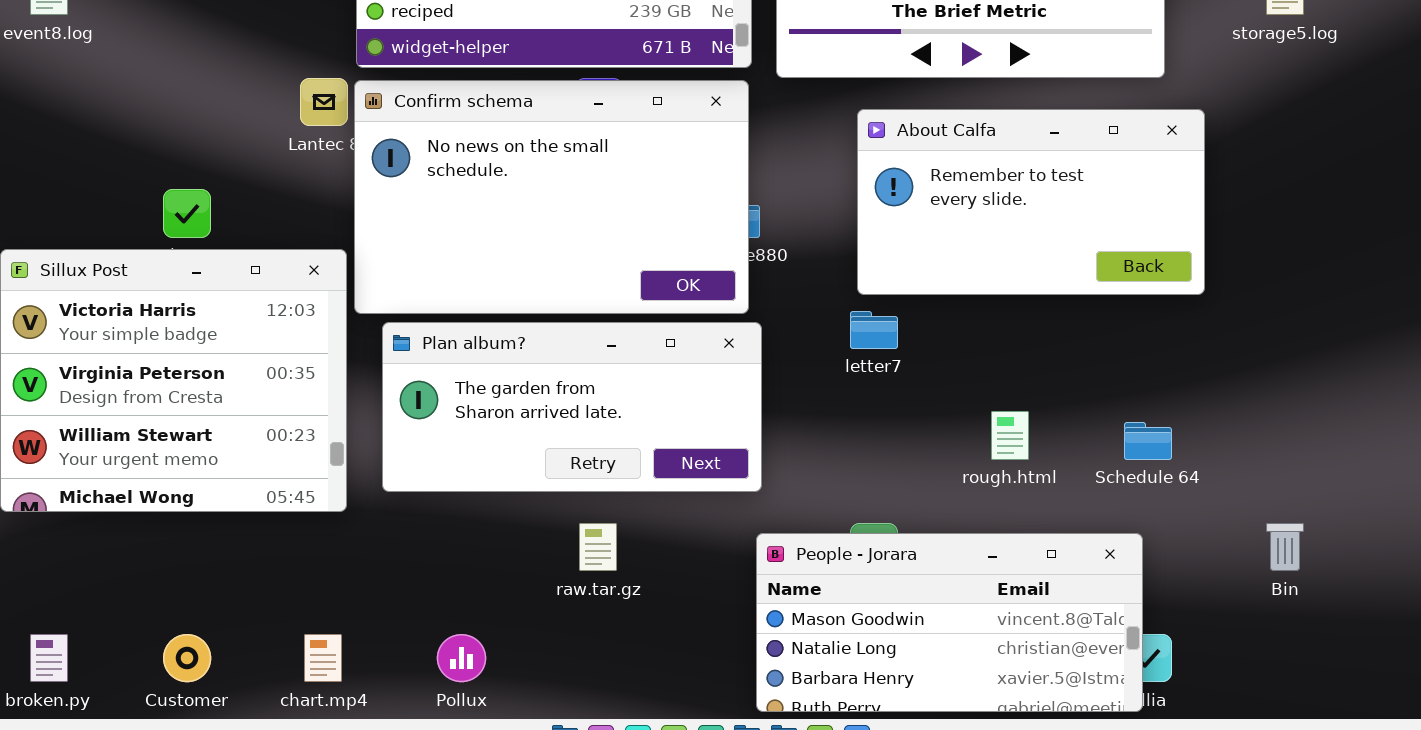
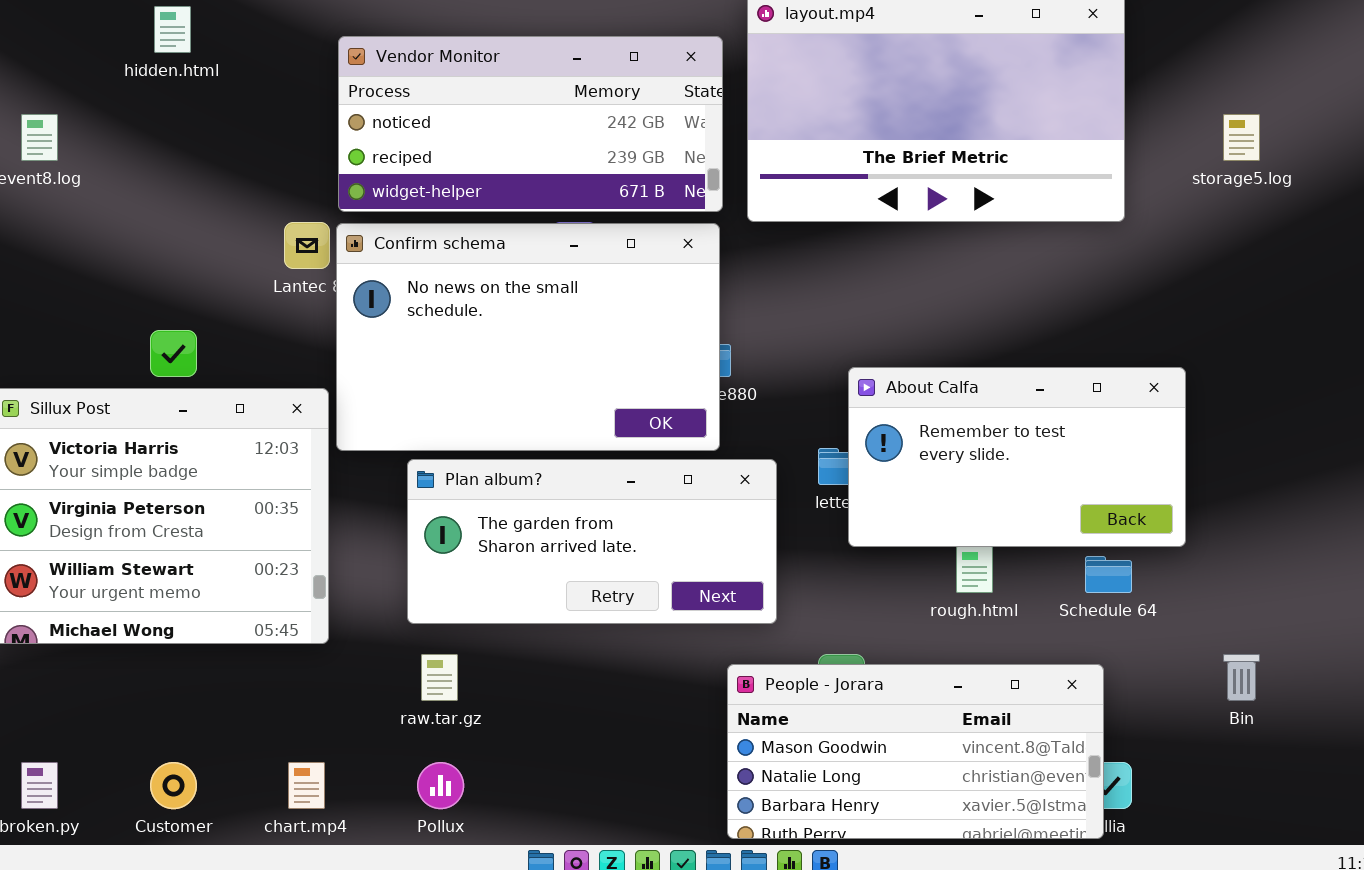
About Calfa: [857,109,1205,295] -> [848,367,1186,547], moved
Plan album?: [382,322,762,492] -> [407,459,777,624], moved
raw.tar.gz: [579,523,617,571] -> [421,654,458,701], moved

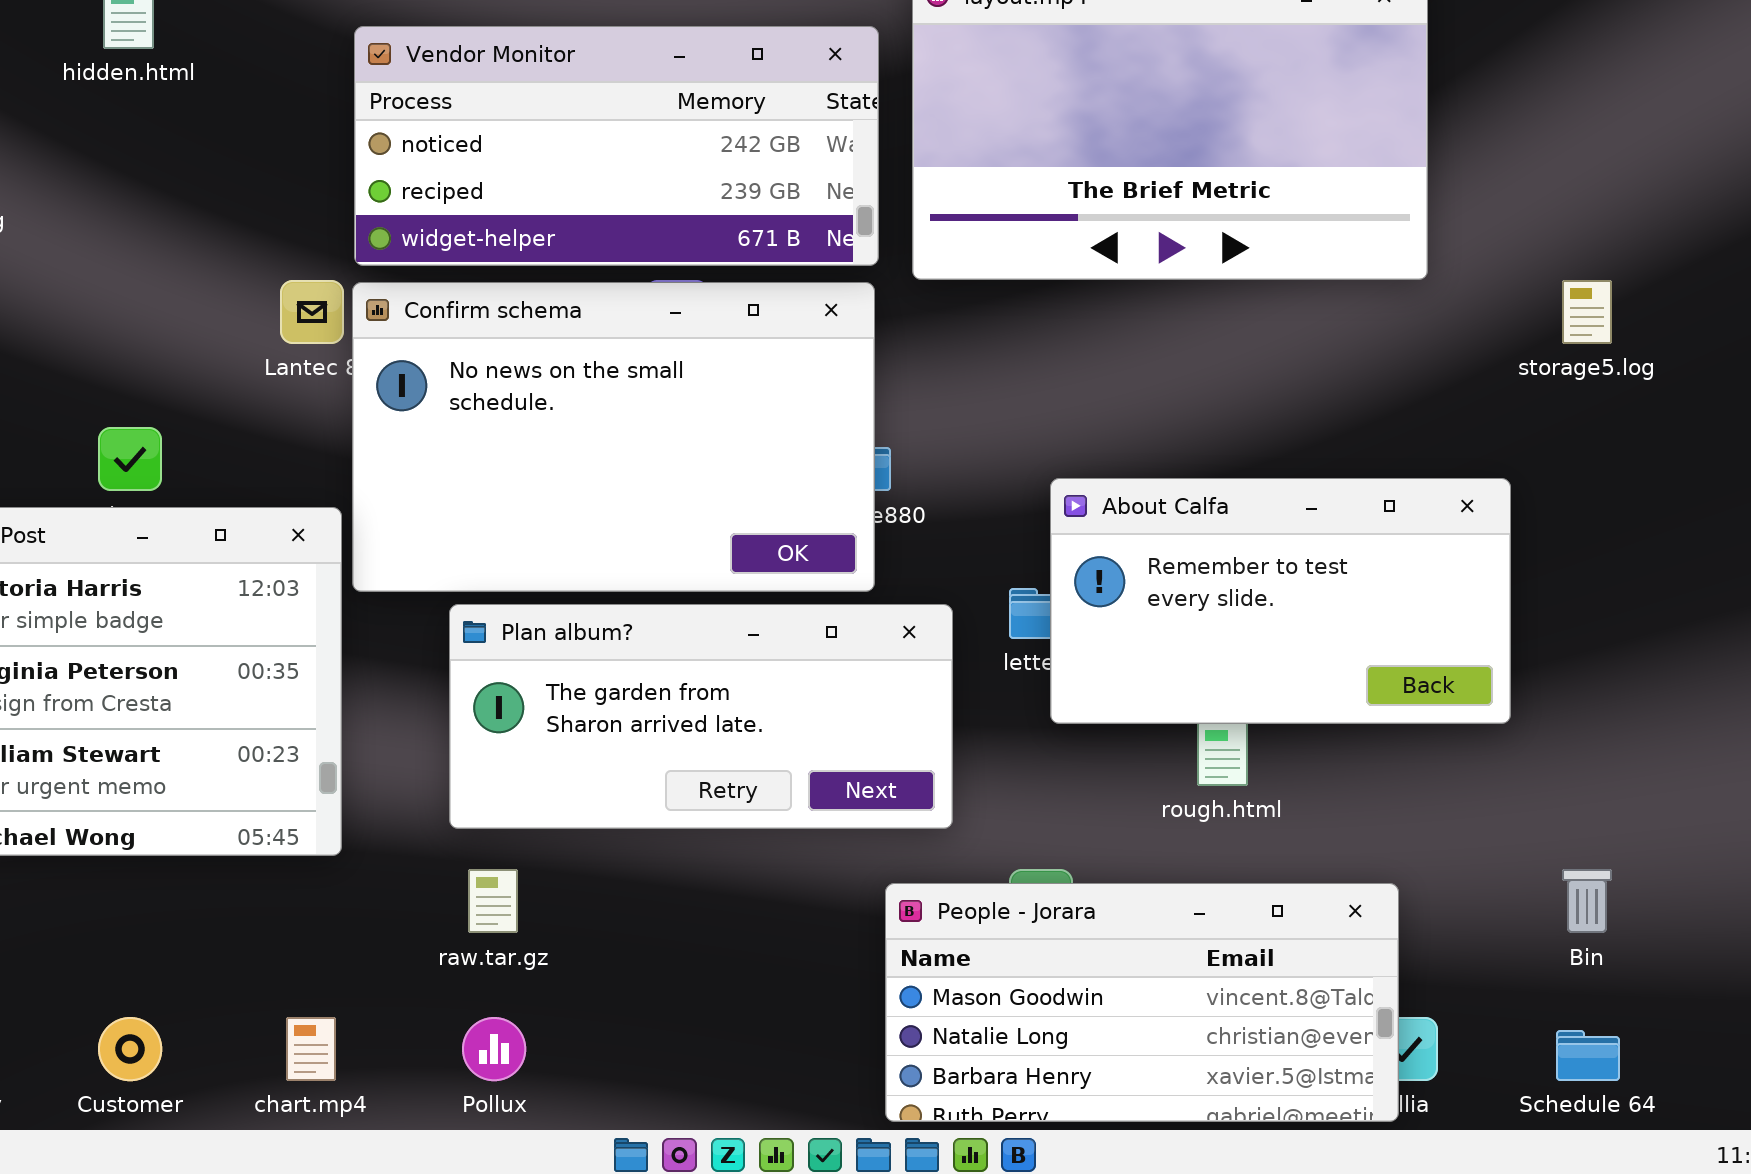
storage5.log: [1223,114,1260,161] -> [1562,280,1612,344], moved
Schedule 64: [1085,556,1132,593] -> [1556,1030,1620,1081], moved

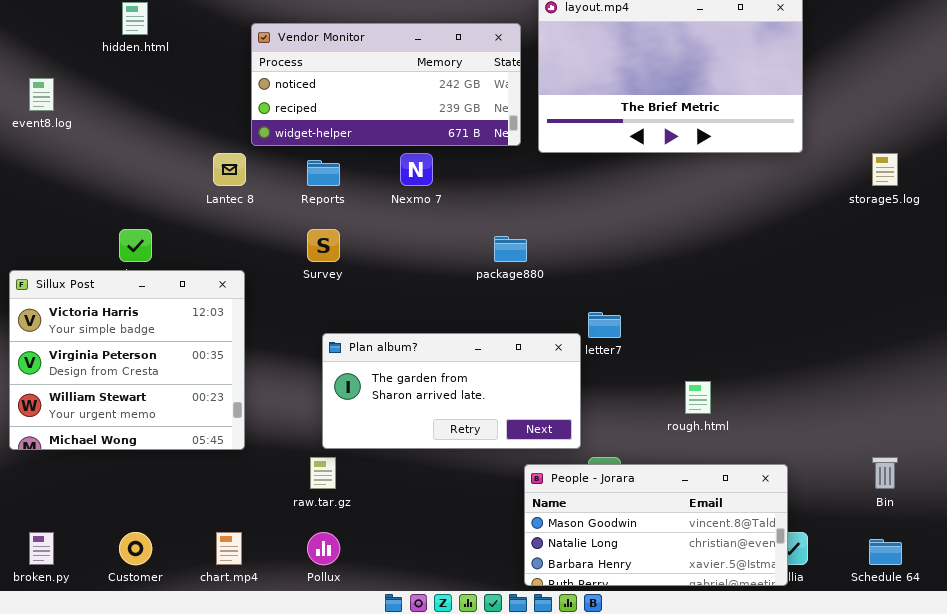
Confirm schema: [352,282,875,592] -> none, closed
About Calfa: [1050,478,1511,724] -> none, closed
Plan album?: [449,604,953,829] -> [322,333,581,449], moved

